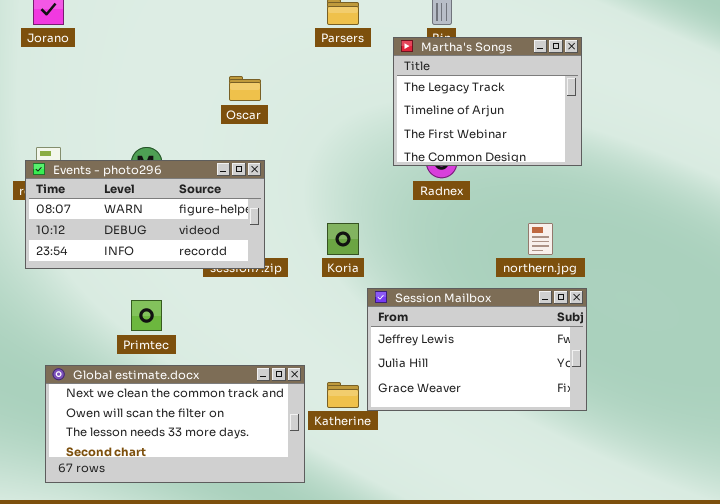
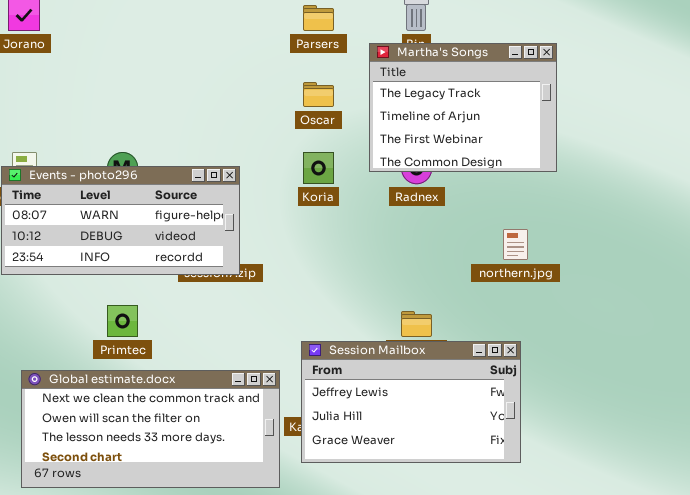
Oscar: [229,76,261,101] -> [303,82,334,107], moved
Koria: [327,223,359,255] -> [303,152,334,184], moved
Session Mailbox: [367,288,587,411] -> [301,341,521,463], moved

